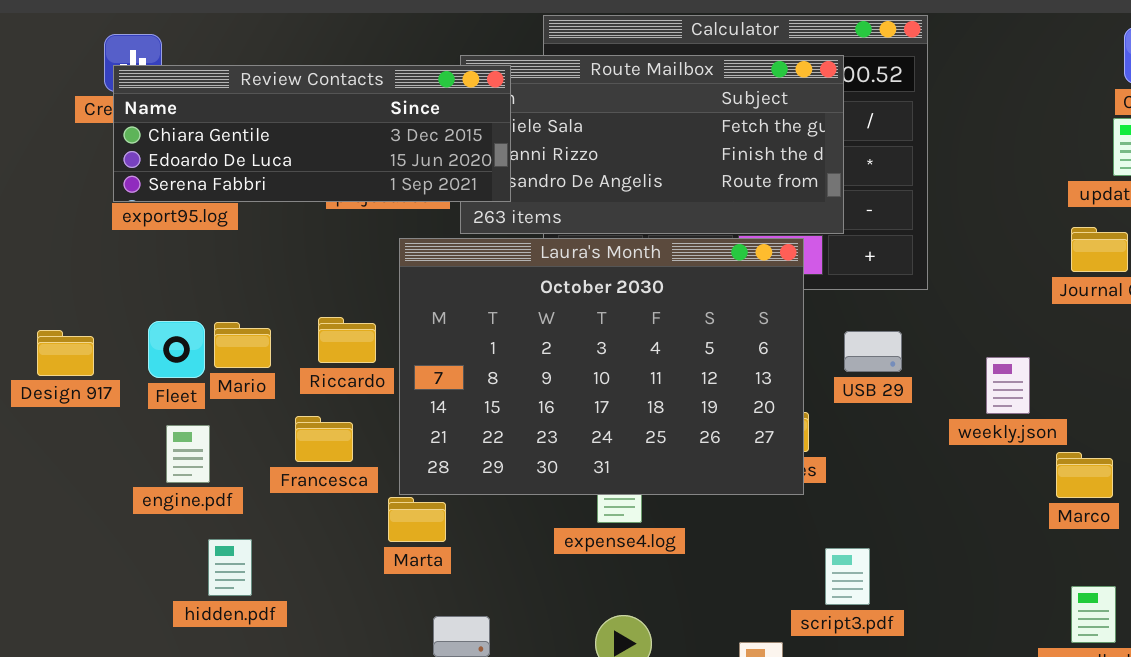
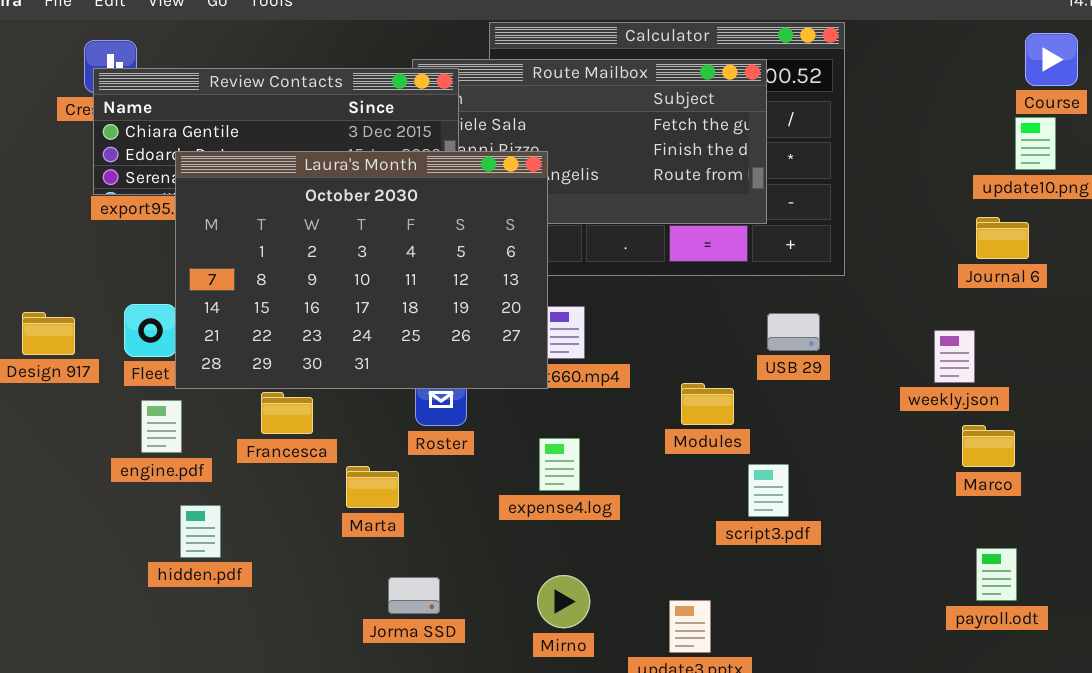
Laura's Month: [399,238,804,495] -> [175,151,548,389], moved
weekly.json: [986,357,1030,414] -> [934,330,975,383], moved
script3.pdf: [825,548,870,605] -> [748,464,789,517], moved

